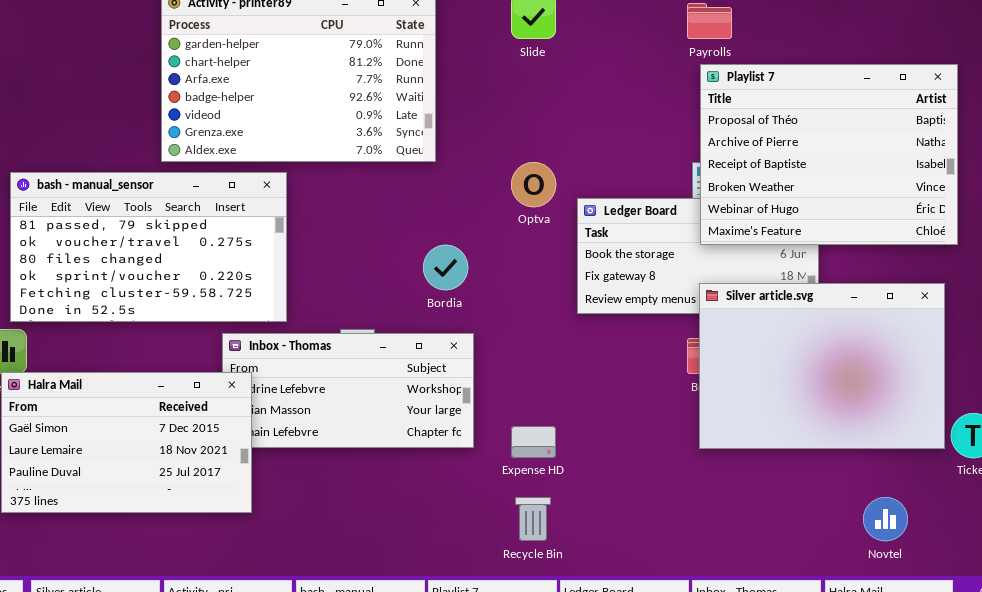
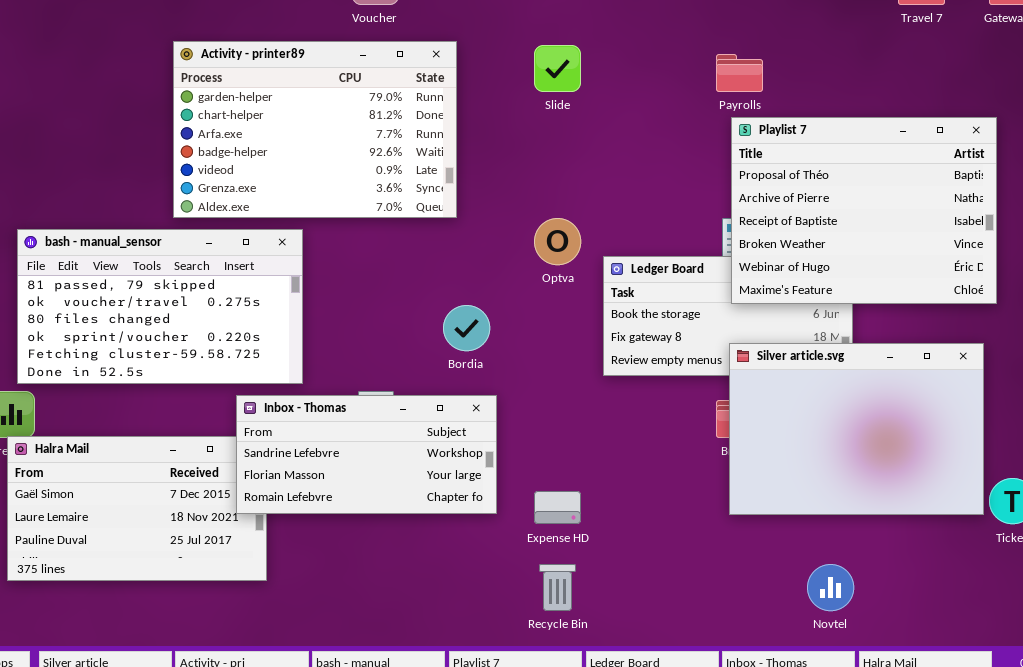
Inbox - Thomas: [222,333,474,448] -> [236,395,497,514], raised
Novtel: [863,497,908,541] -> [807,564,854,611], moved

